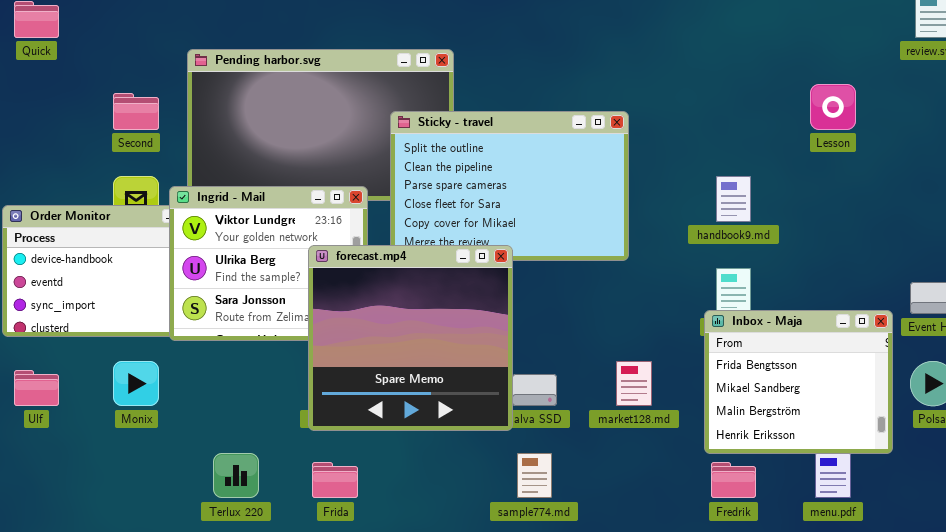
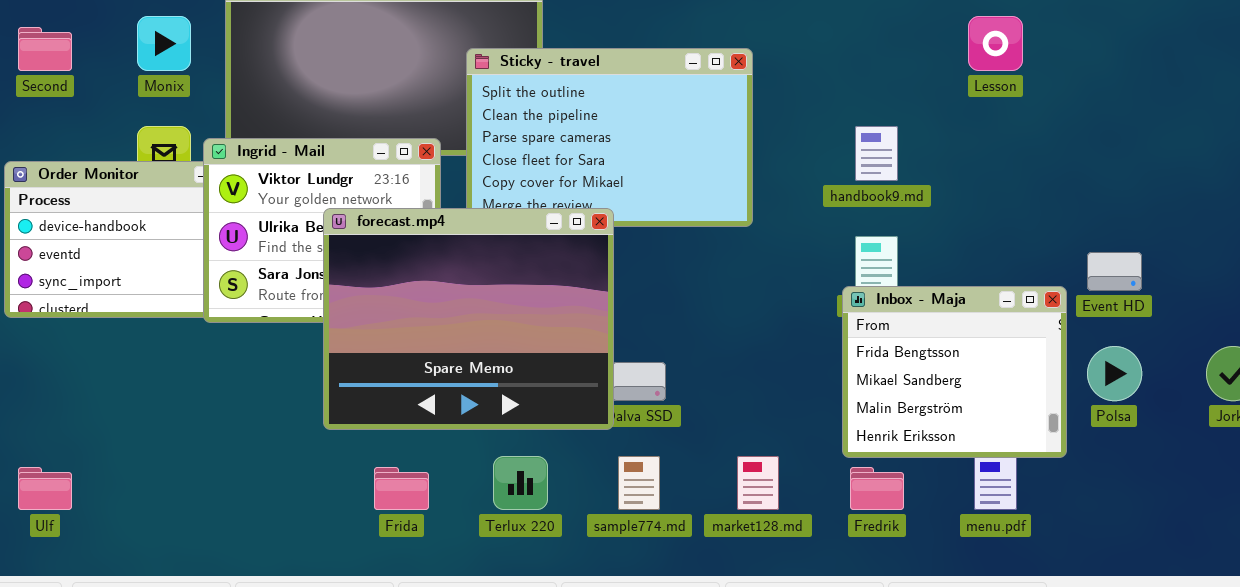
Second: [113,93,159,130] -> [18,27,72,71], moved
forecast.mp4: [308,245,513,431] -> [323,208,614,430], resized
Monix: [113,361,159,406] -> [137,16,191,71], moved
market128.md: [616,361,652,406] -> [737,456,779,510], moved
Ulf: [14,370,59,406] -> [18,467,72,510], moved
Terlux 220: [213,453,259,498] -> [493,456,548,510], moved

